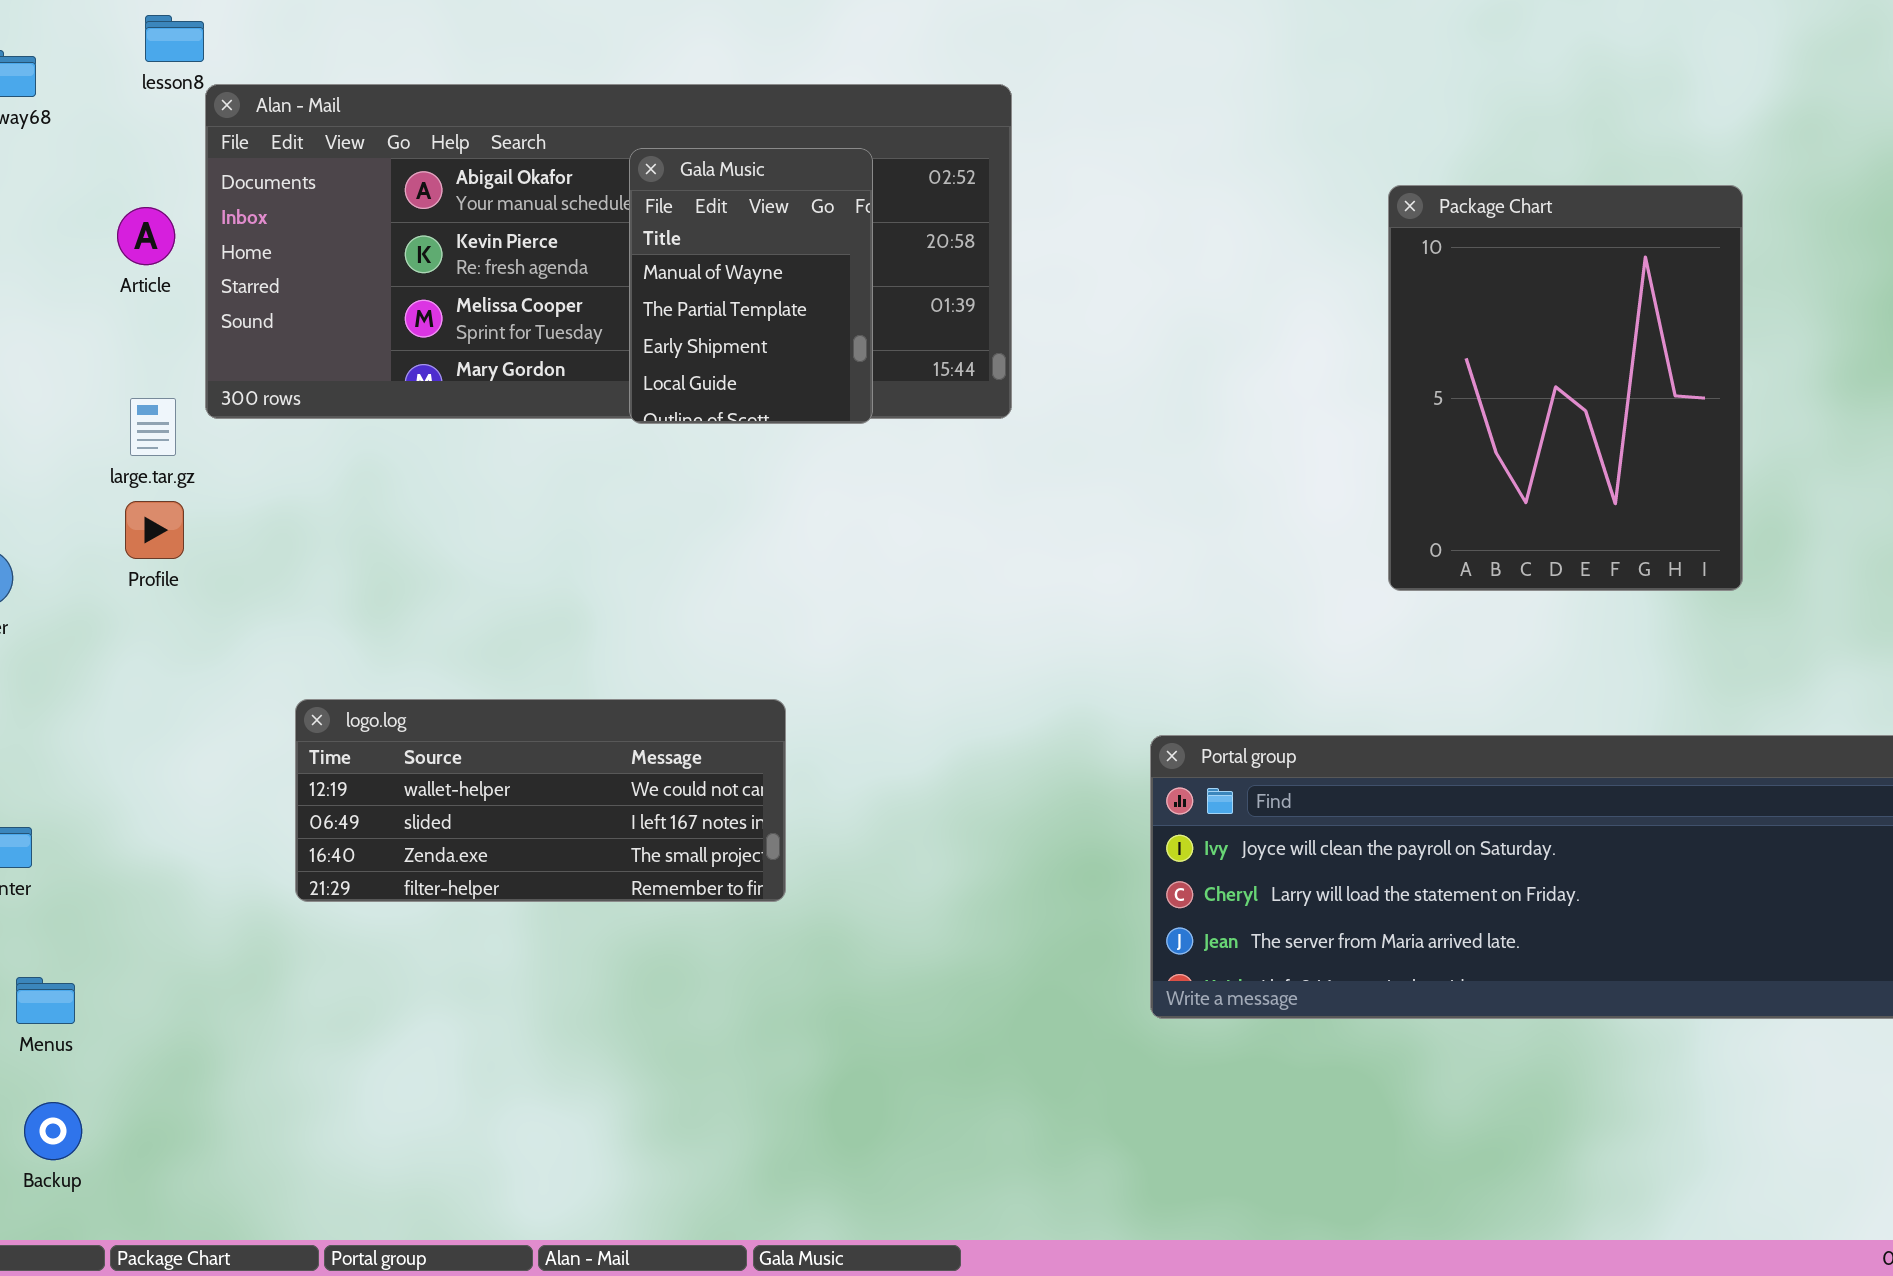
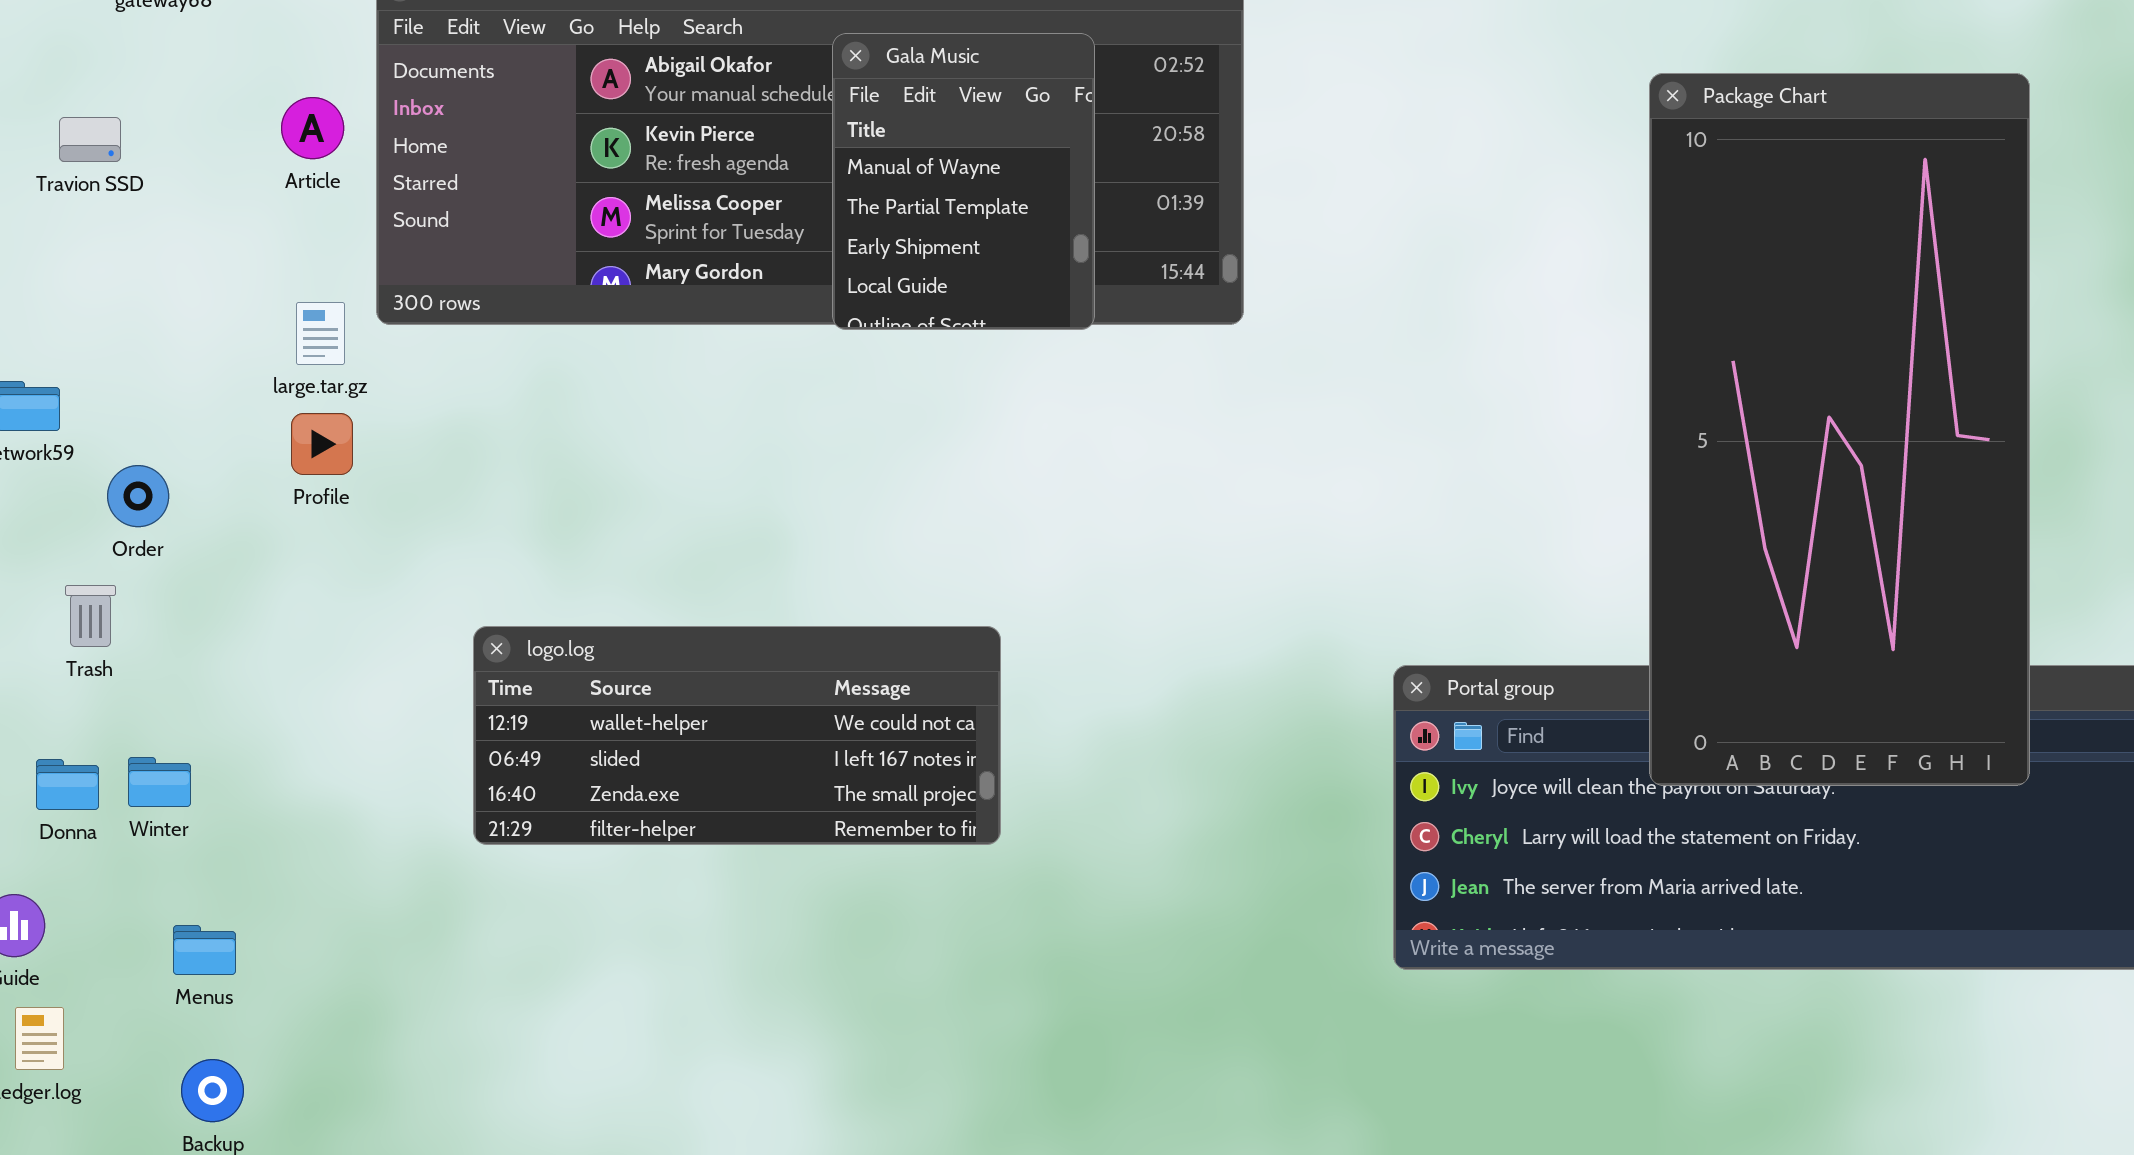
Package Chart: [1388,185,1743,591] -> [1649,73,2030,786], resized

